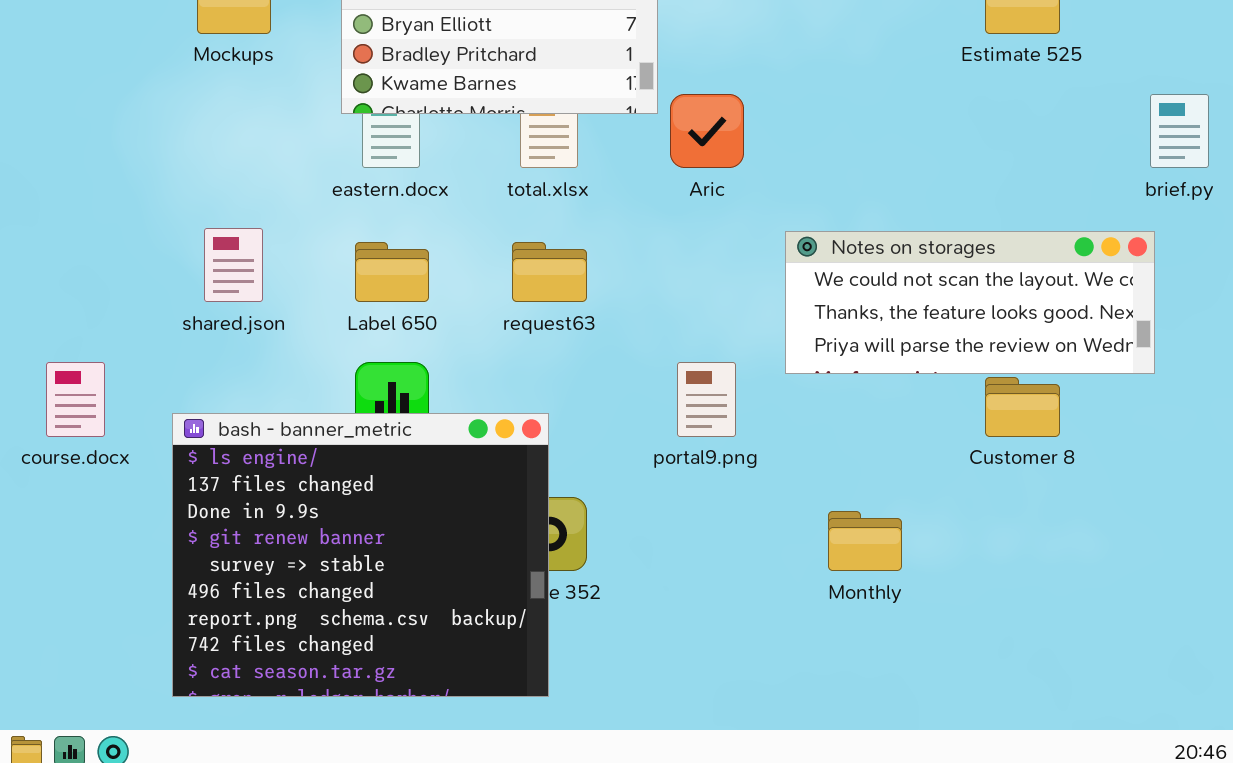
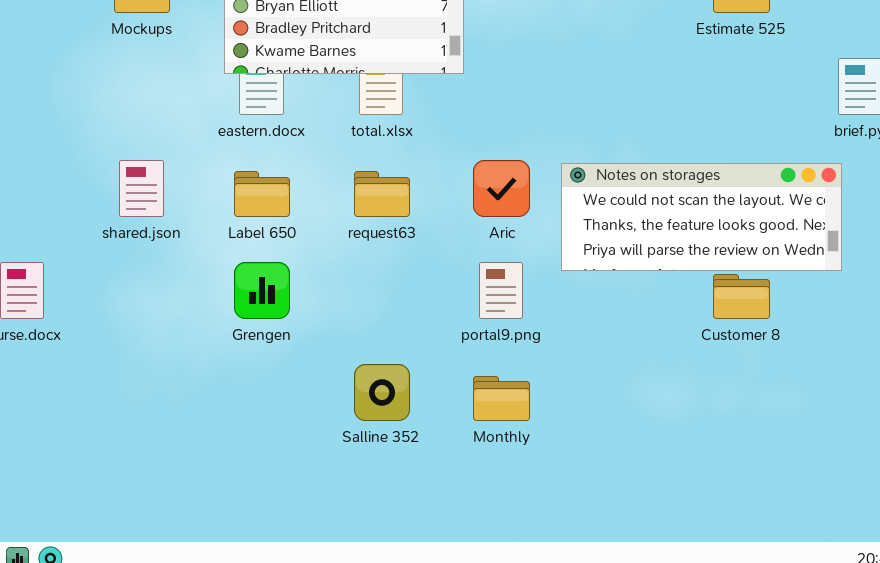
Aric: [670,94,744,168] -> [473,160,530,217], moved
bash - banner_metric: [172,413,549,697] -> none, closed
Monthly: [828,511,902,571] -> [473,376,530,421], moved

